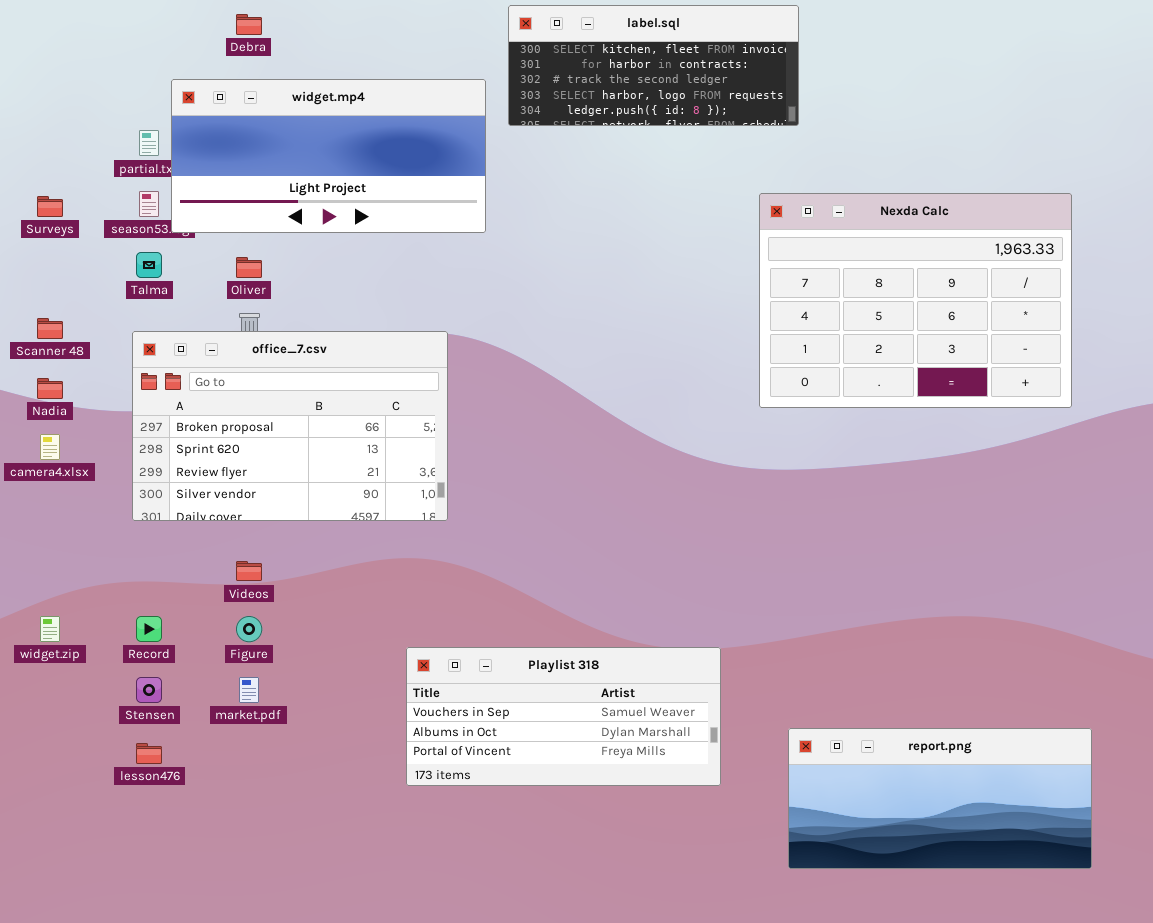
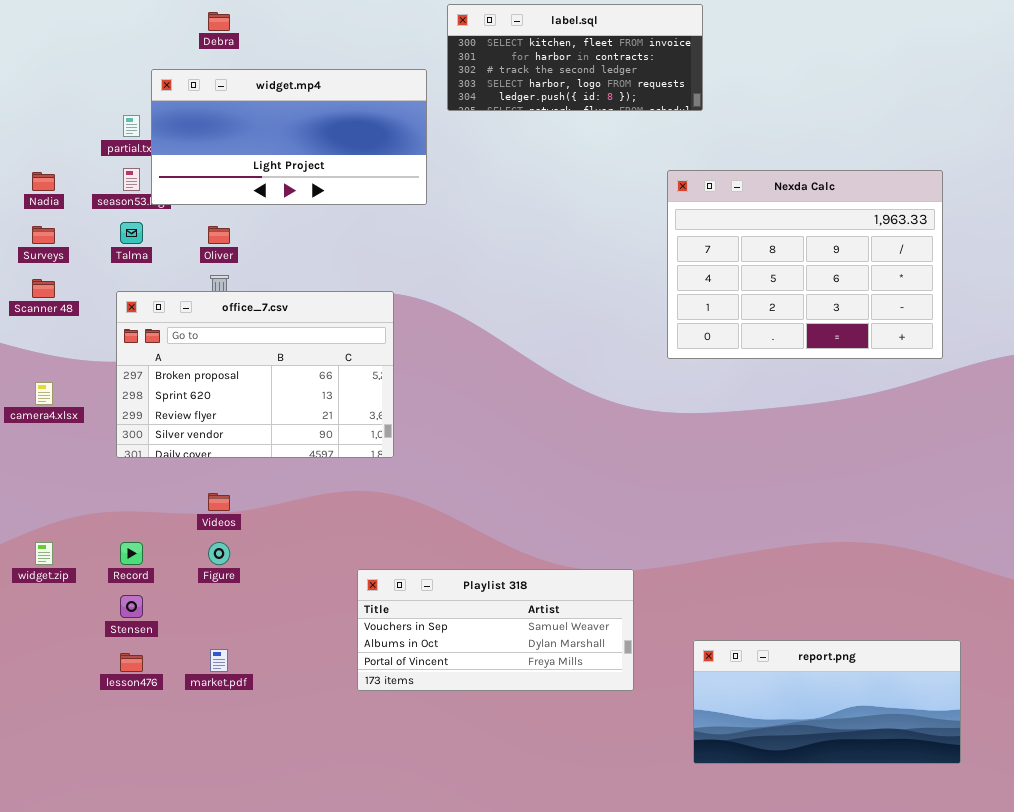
Surveys: [37,196,63,217] -> [32,226,55,244], moved
Nadia: [37,378,63,399] -> [32,172,55,191], moved
market.pdf: [239,677,259,703] -> [210,649,228,672], moved

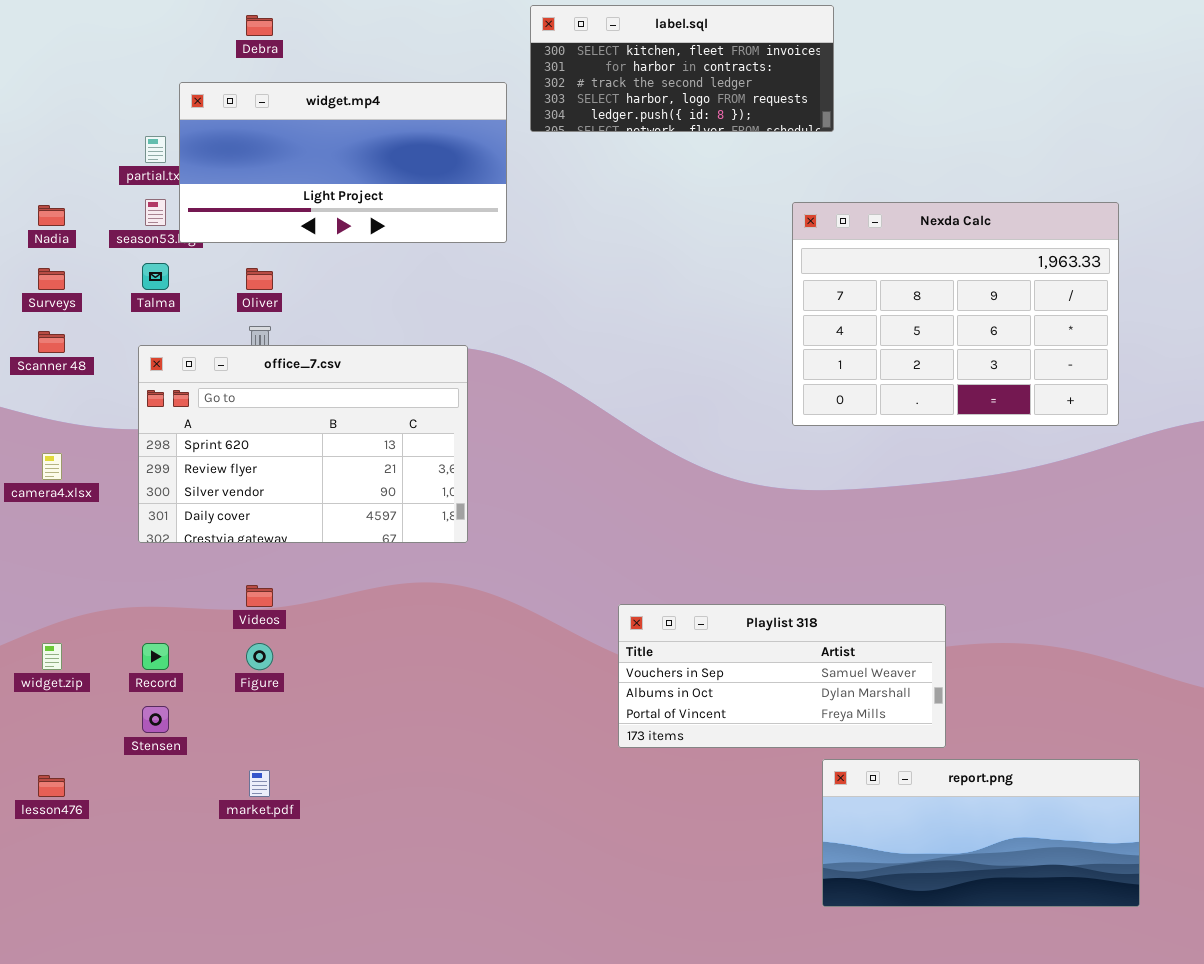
office_7.csv: [116,291,394,458] -> [138,345,468,543], scrolled down 1 row
Playlist 318: [357,569,634,691] -> [618,604,946,748], moved
lesson476: [120,653,143,672] -> [38,775,65,797], moved

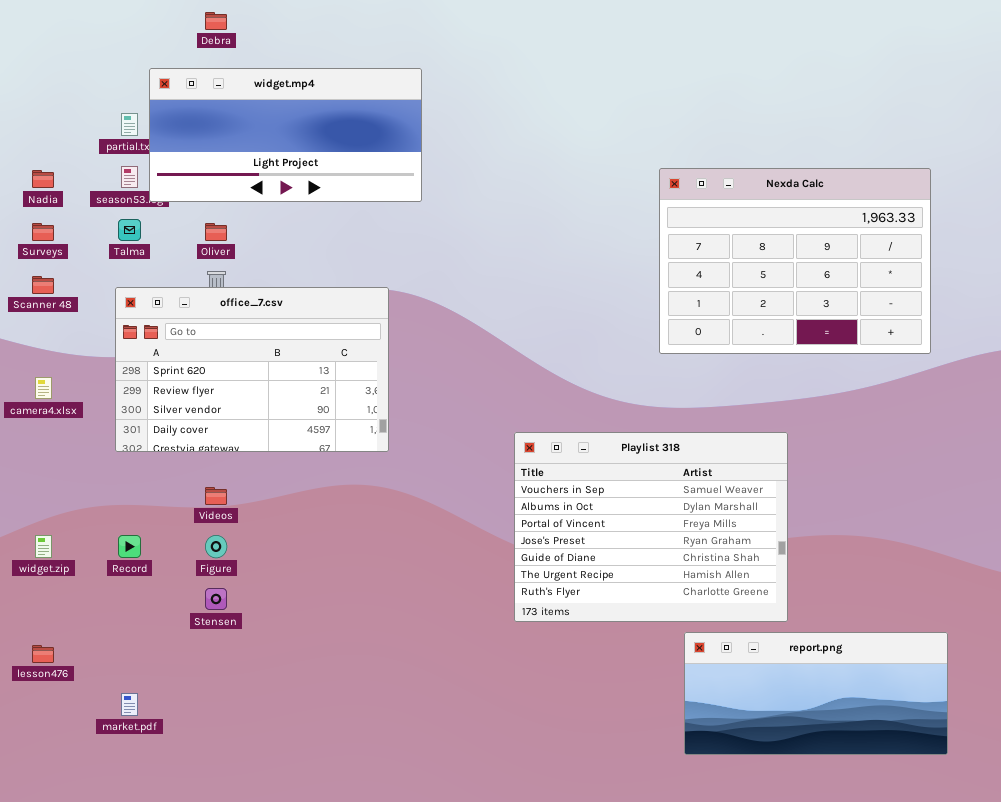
label.sql: [530,5,834,132] -> none, closed
Playlist 318: [618,604,946,748] -> [514,432,788,622], resized
Stensen: [142,706,169,733] -> [205,588,227,610], moved
market.pdf: [249,770,270,797] -> [121,693,138,716], moved

